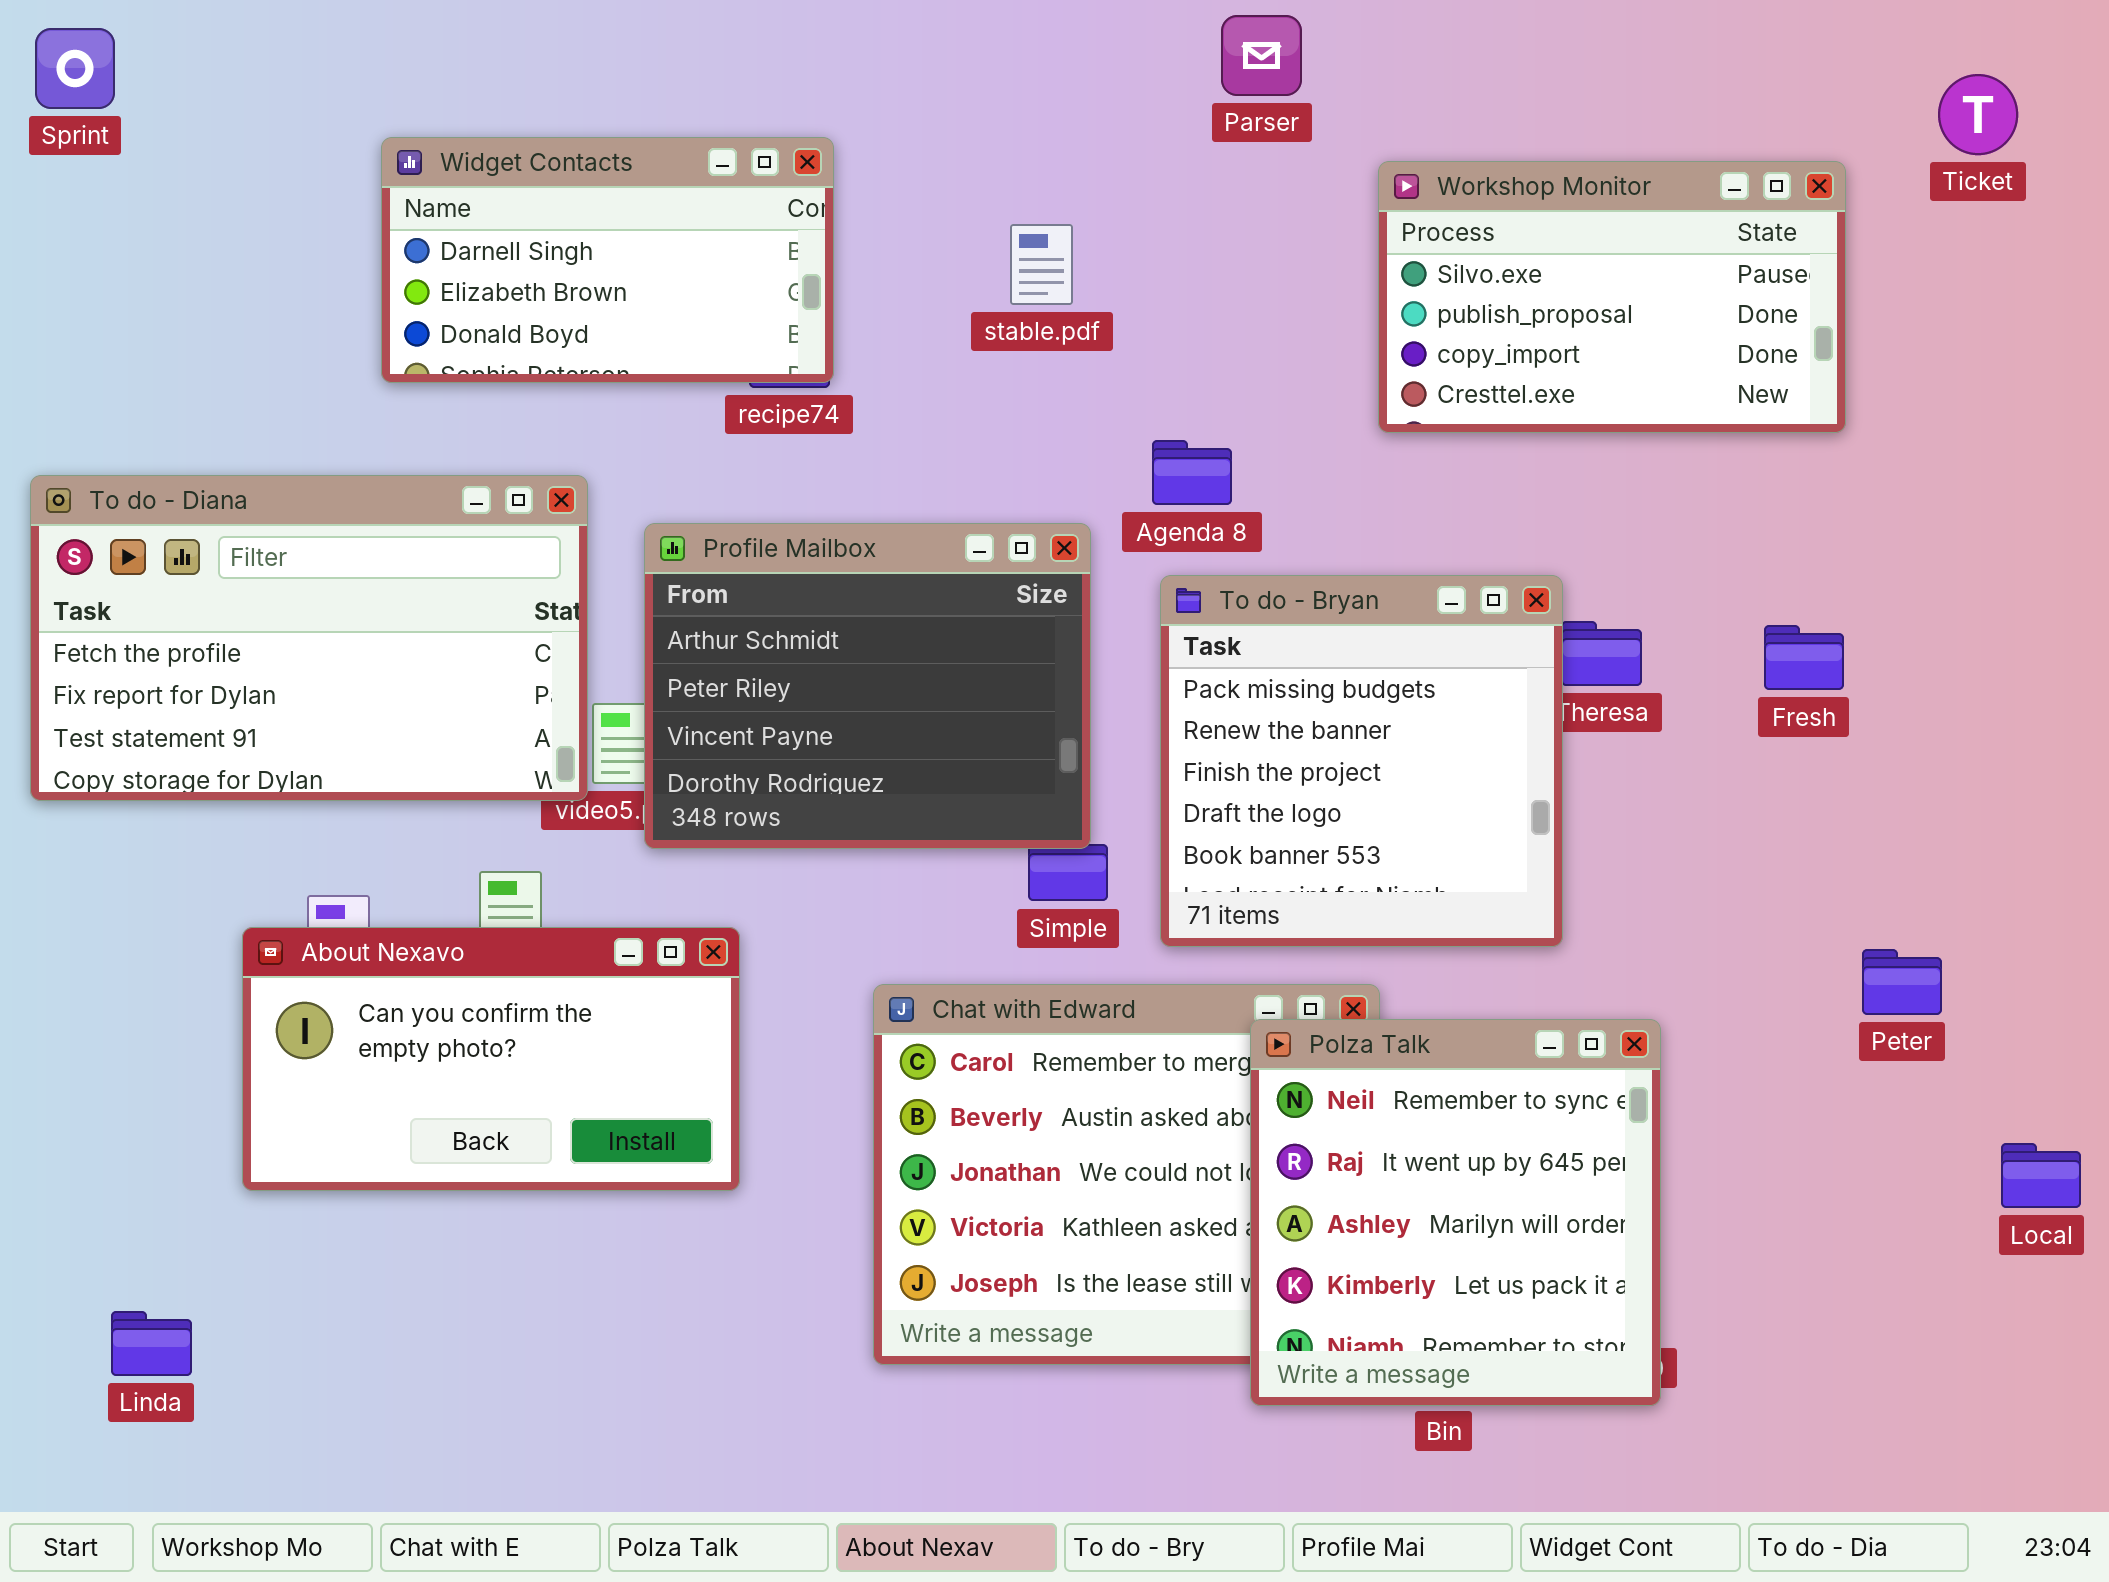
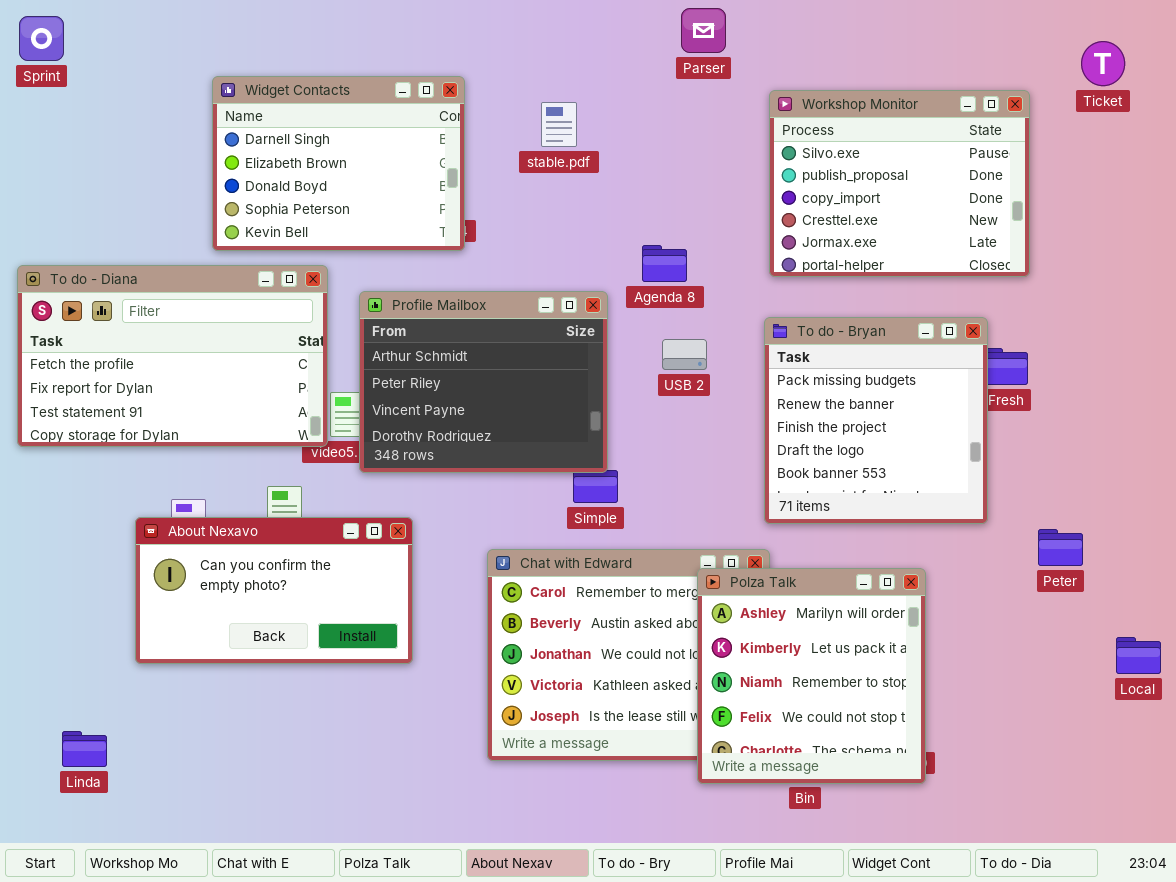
Widget Contacts: [381,137,834,383] -> [212,76,465,251], resized
Workshop Monitor: [1378,161,1846,433] -> [769,90,1030,277], resized
stable.pdf: [1010,224,1073,305] -> [541,102,577,147], moved
To do - Bryan: [1160,575,1563,947] -> [764,317,988,524], moved
Polza Talk: [1250,1019,1661,1406] -> [697,568,926,784], scrolled down 2 rows

